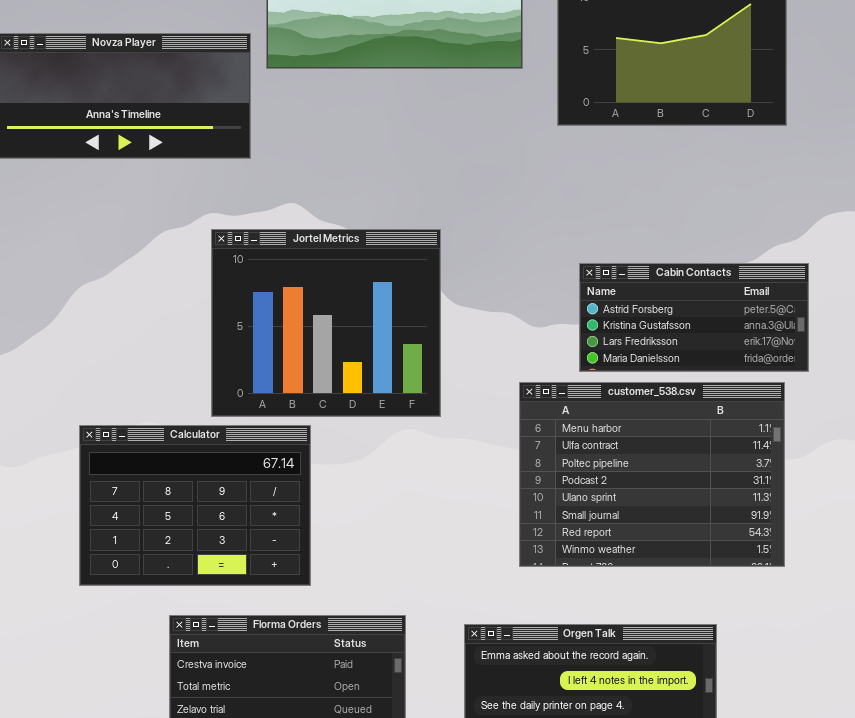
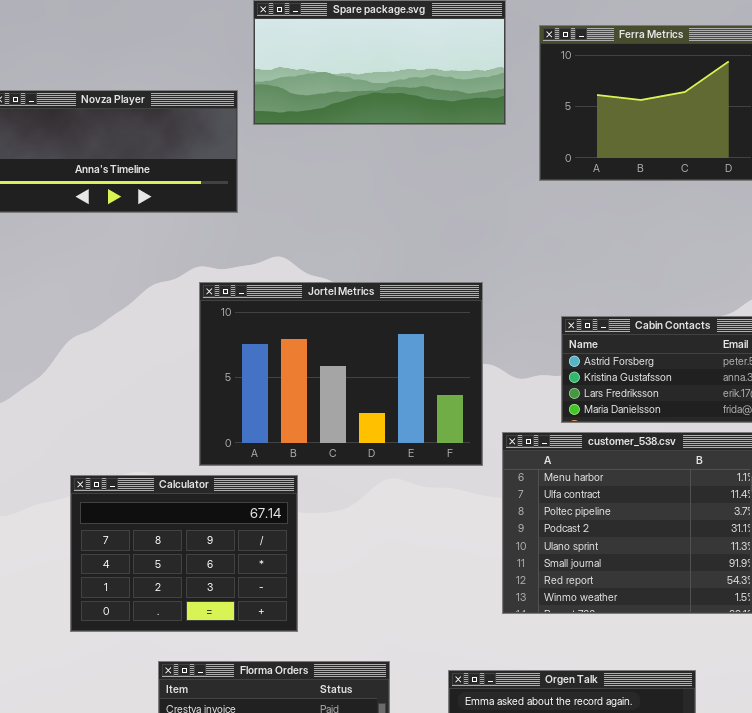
Jortel Metrics: [211,229,441,417] -> [199,282,483,466], resized

